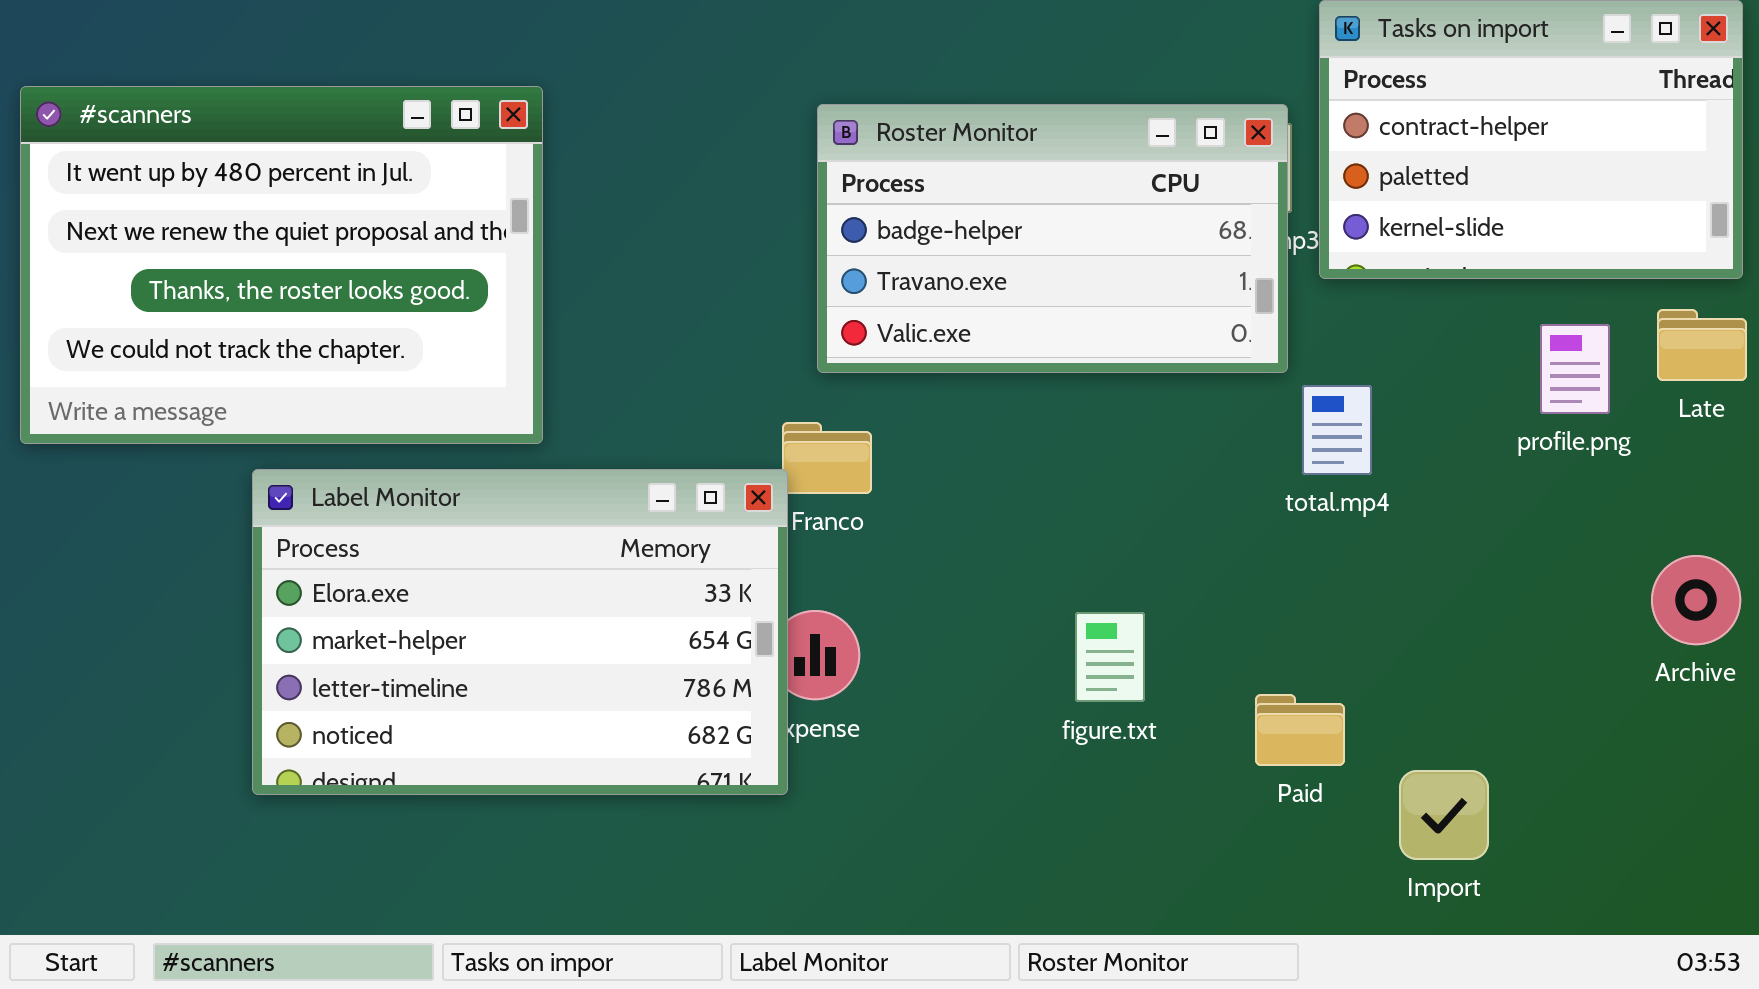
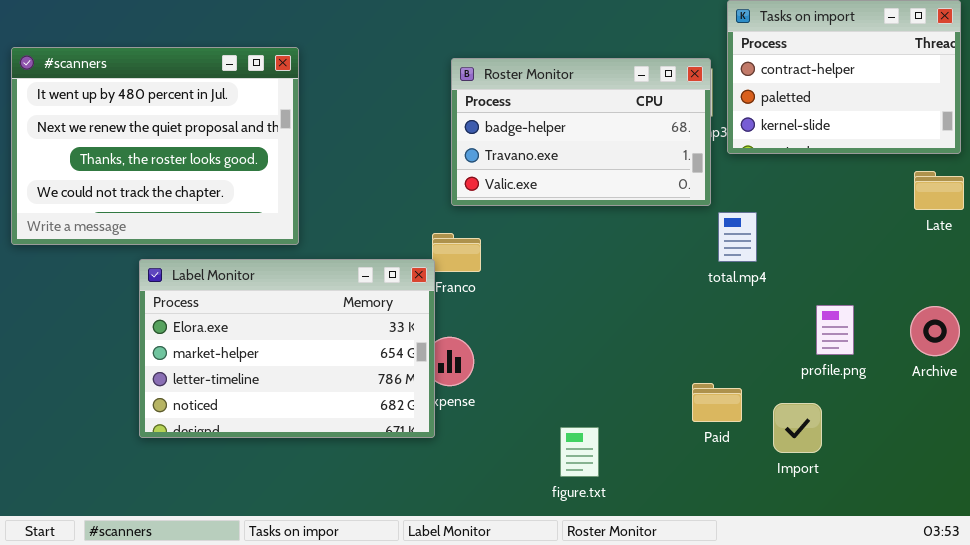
profile.png: [1540,324,1610,414] -> [816,305,854,355], moved
figure.txt: [1075,612,1145,702] -> [560,427,599,477], moved
Import: [1399,770,1489,860] -> [773,403,822,453], moved

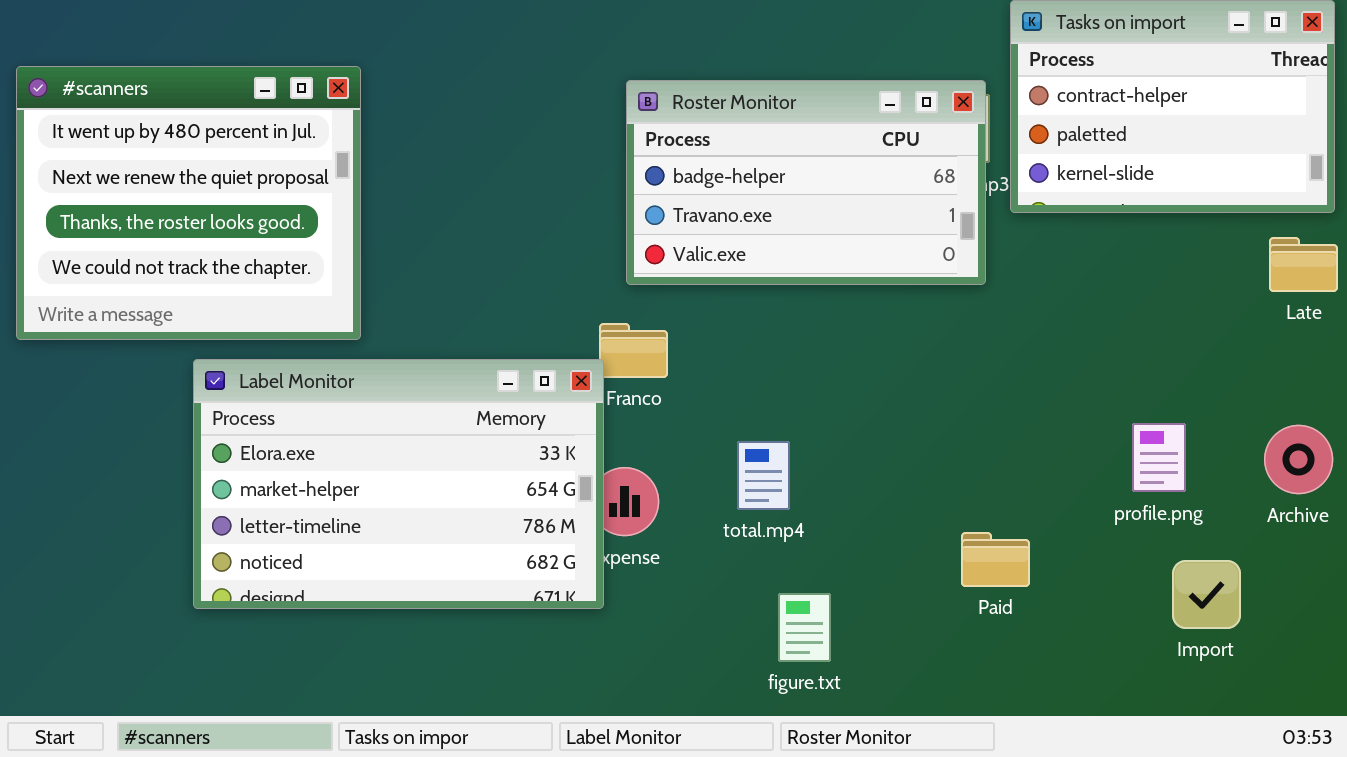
#scanners: [11,47,299,245] -> [16,66,361,340], resized
total.mp4: [718,212,757,262] -> [737,441,790,510], moved
Import: [773,403,822,453] -> [1172,560,1241,629], moved

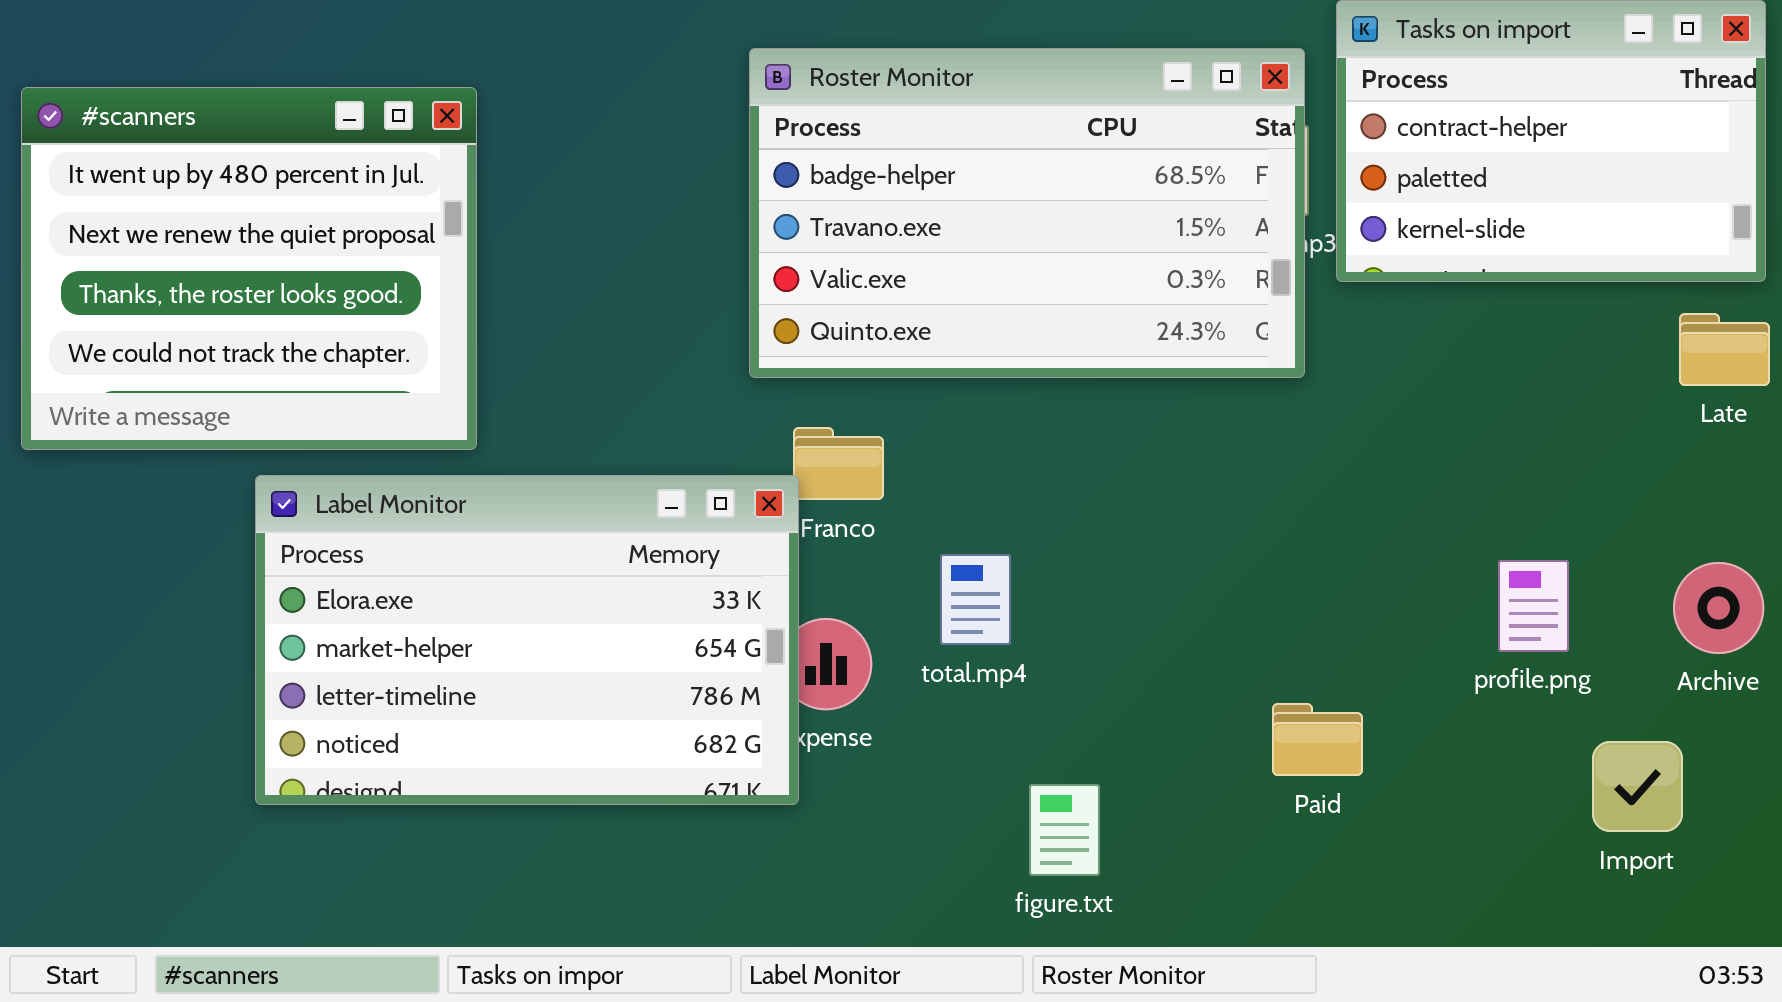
Roster Monitor: [626,80,986,285] -> [749,48,1305,378], resized
total.mp4: [737,441,790,510] -> [940,554,1011,645], moved
Import: [1172,560,1241,629] -> [1592,741,1683,832], moved

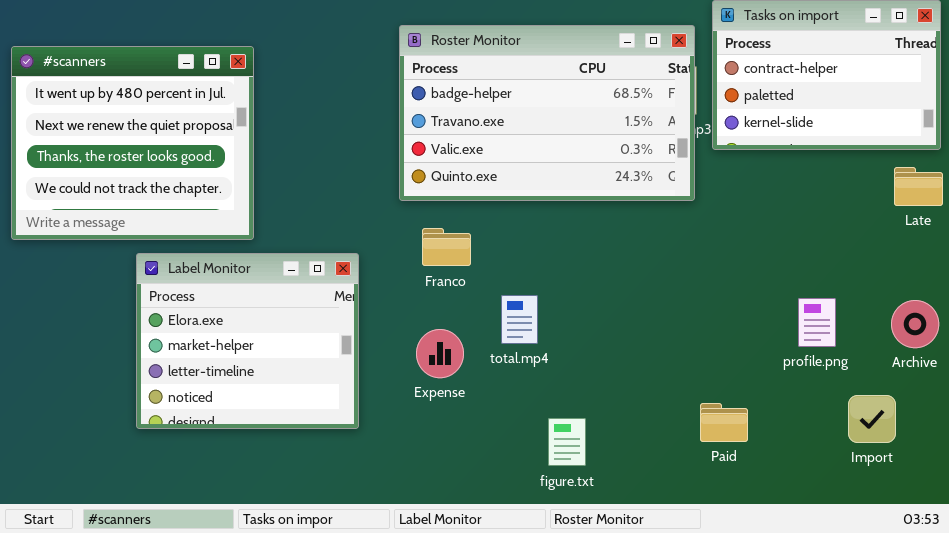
Label Monitor: [255,475,799,805] -> [136,253,359,429], resized
Paid: [1272,703,1363,776] -> [700,403,748,442], moved

